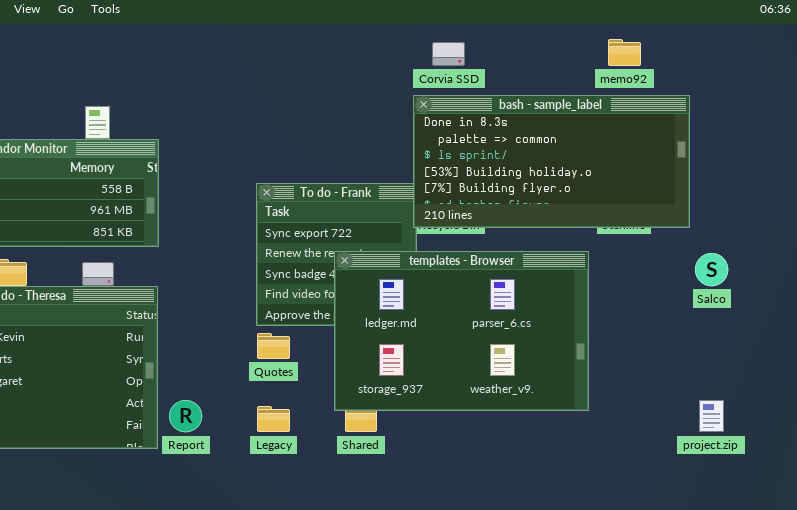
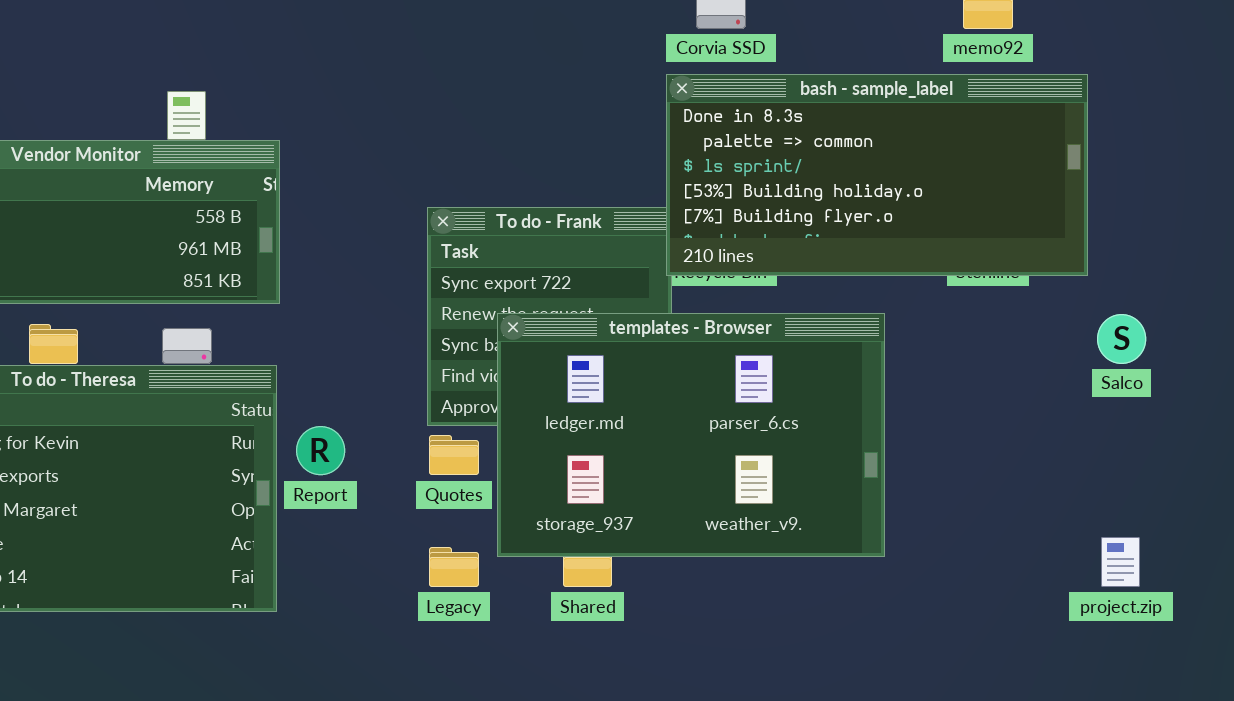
templates - Browser: [334,251,589,411] -> [497,313,885,557], moved
Report: [169,400,202,432] -> [296,426,345,475], moved

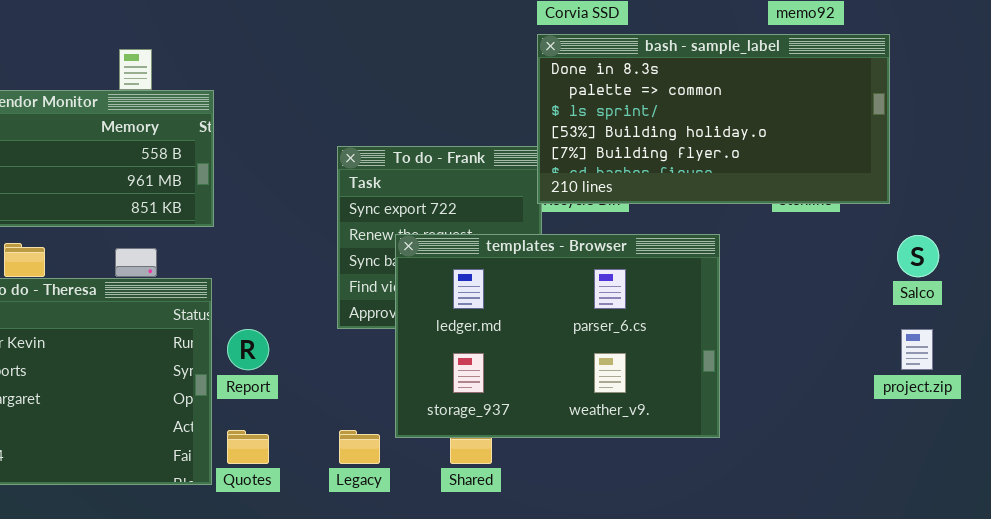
Quotes: [429,435,479,475] -> [227,430,269,464], moved
project.zip: [1101,537,1140,587] -> [901,329,933,370], moved

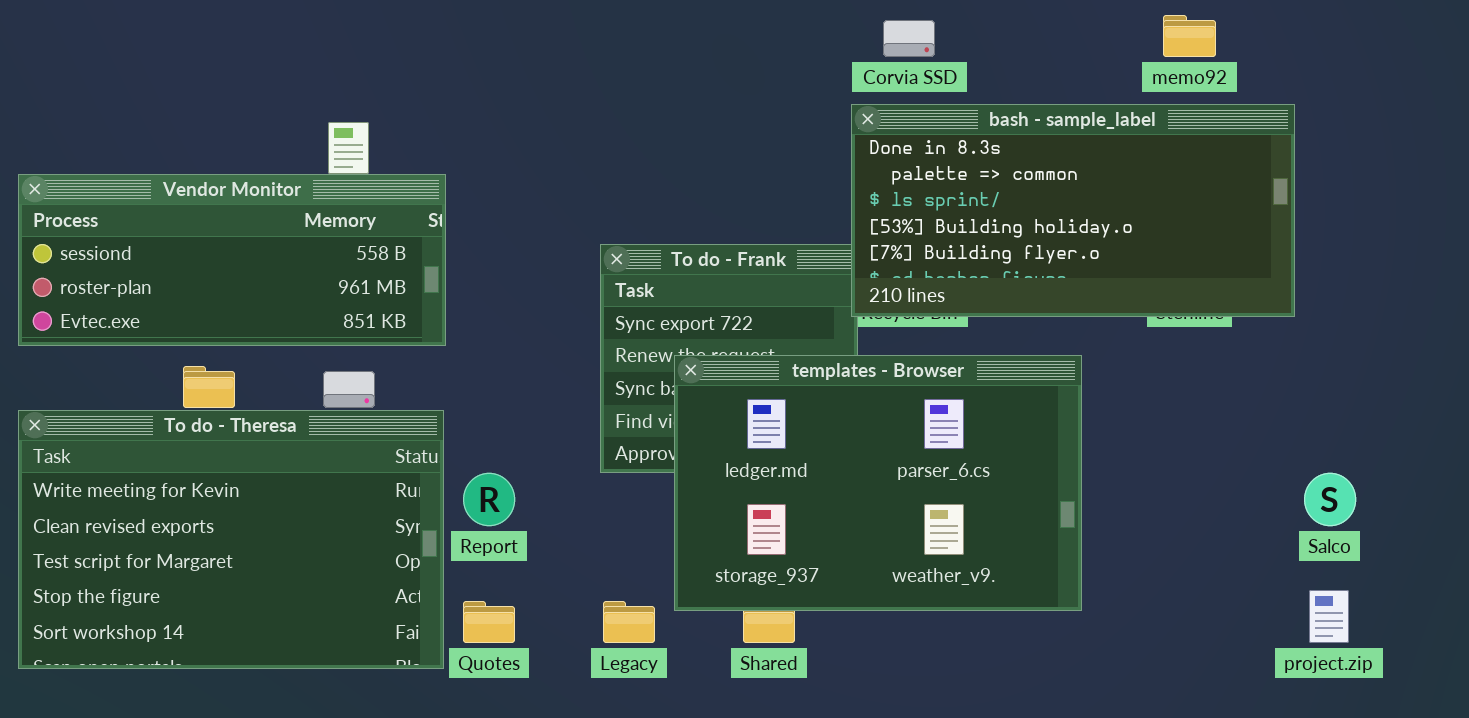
Salco: [897,235,939,277] -> [1304,473,1356,526], moved
project.zip: [901,329,933,370] -> [1309,590,1349,643], moved

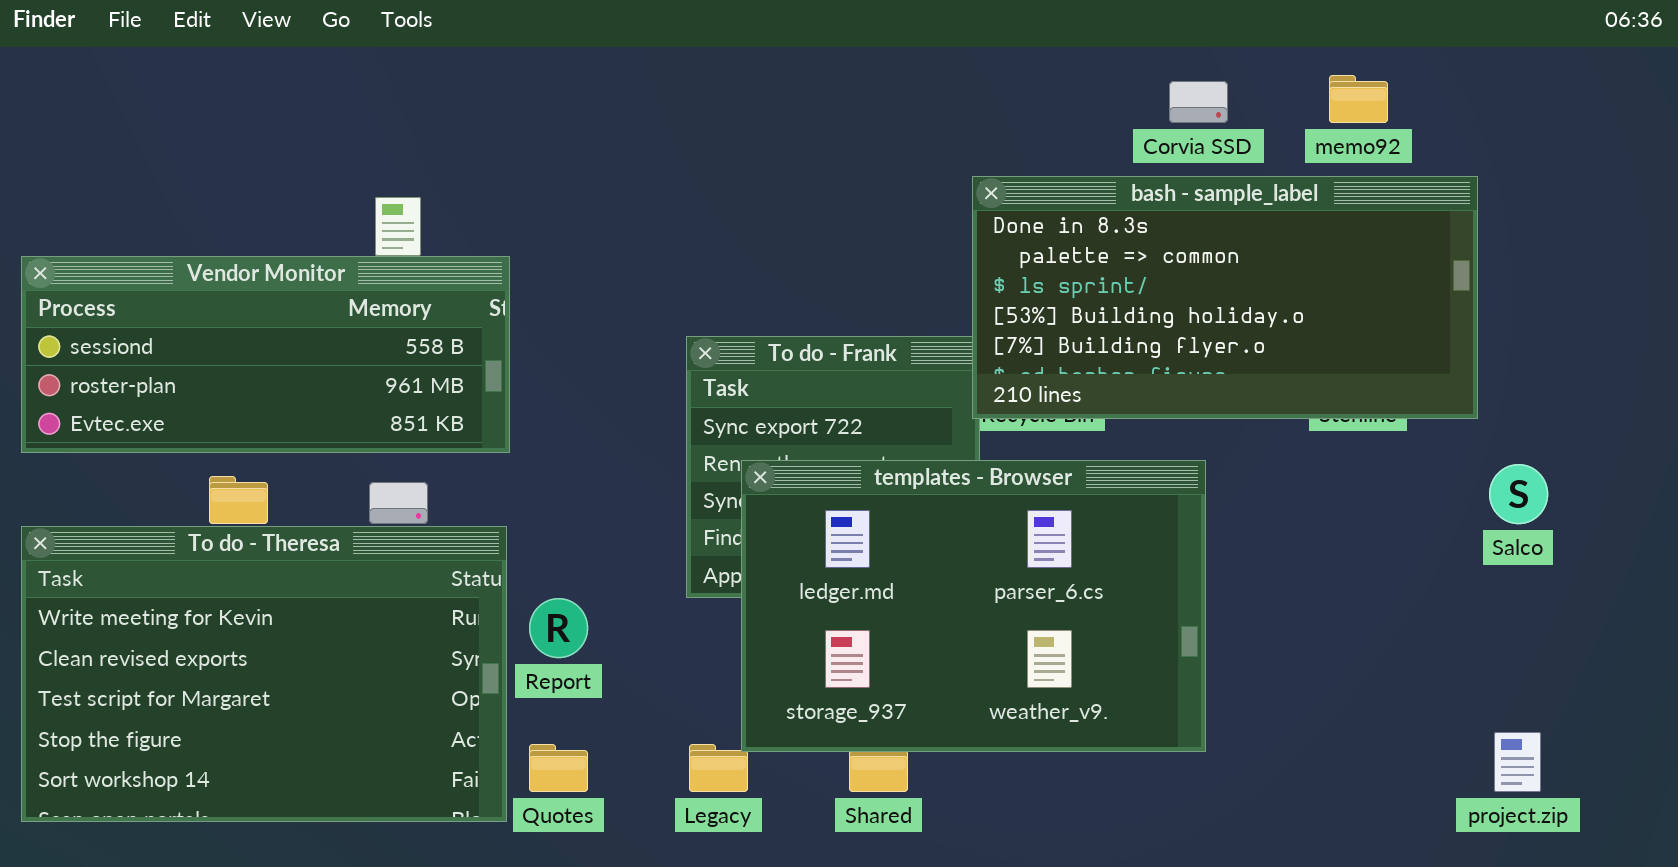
Corvia SSD: [883,20,935,57] -> [1169,81,1228,123], moved
templates - Browser: [674,355,1082,611] -> [741,460,1206,752], moved
Salco: [1304,473,1356,526] -> [1489,464,1548,524], moved

